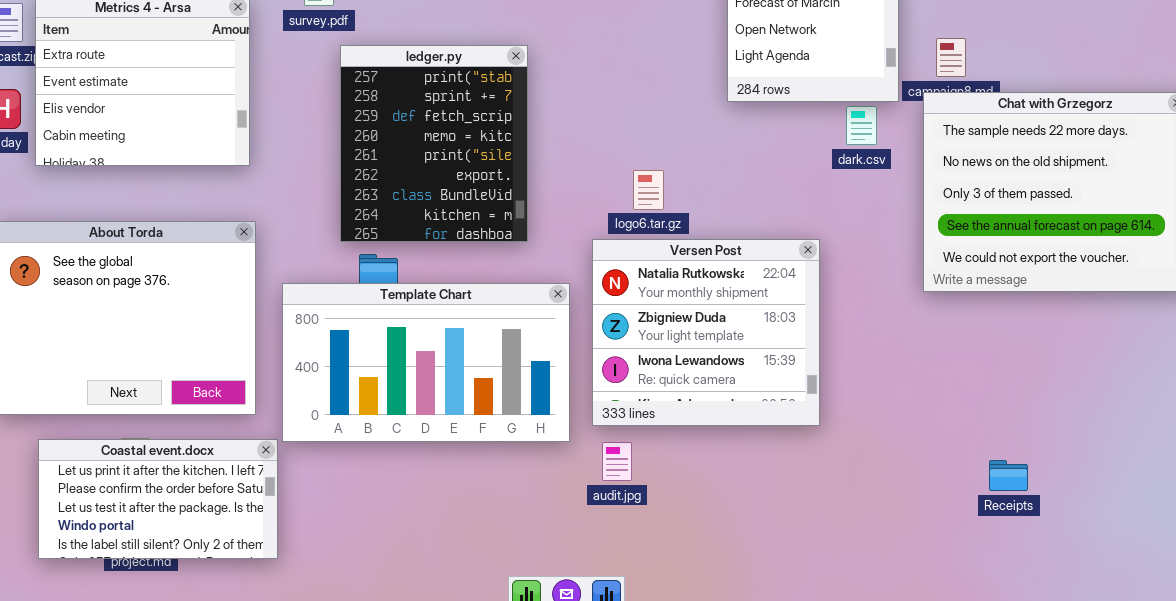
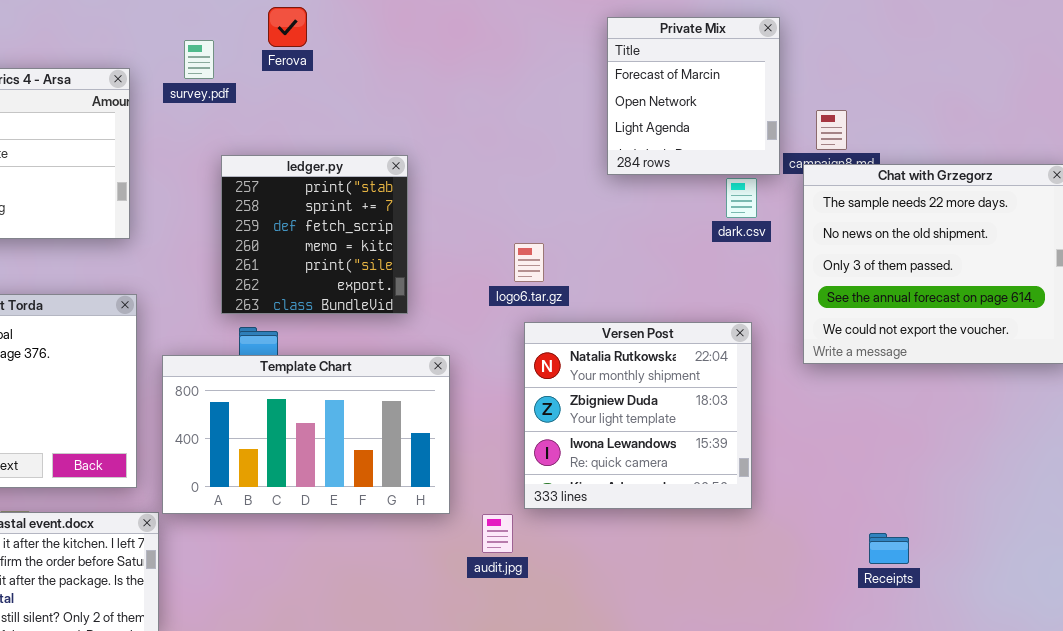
ledger.py: [340,45,528,242] -> [221,155,408,314], resized
Versen Post: [592,239,820,426] -> [524,322,752,509], moved

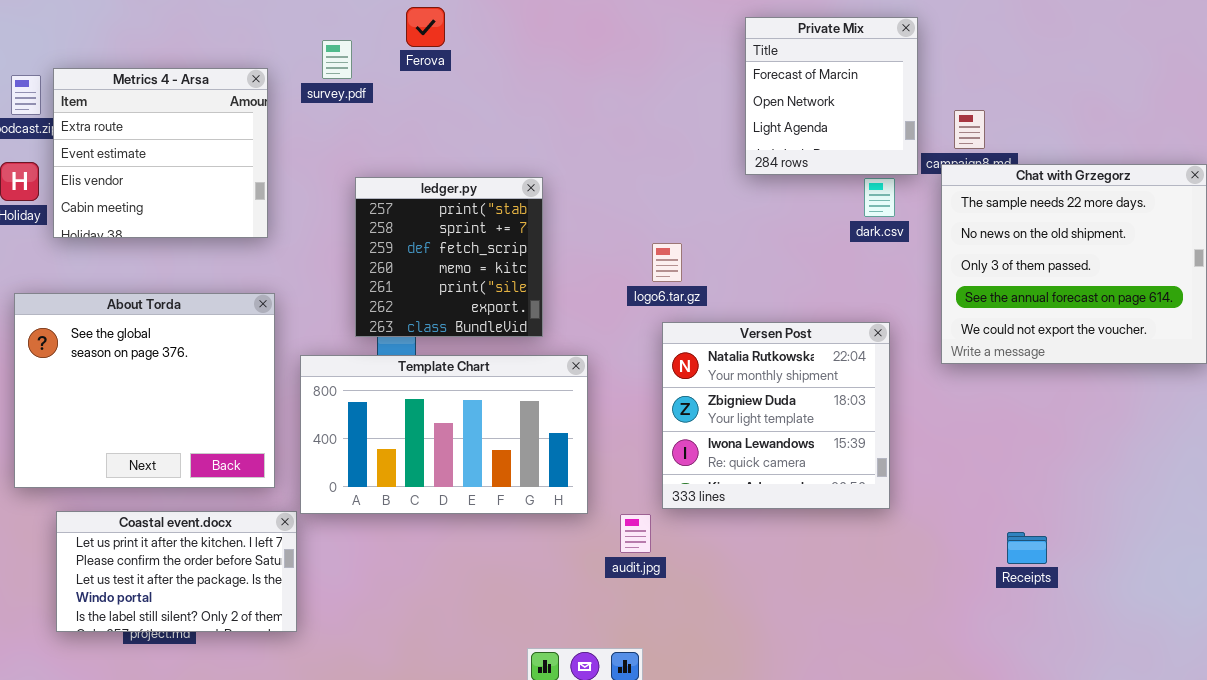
ledger.py: [221,155,408,314] -> [355,177,543,337], moved

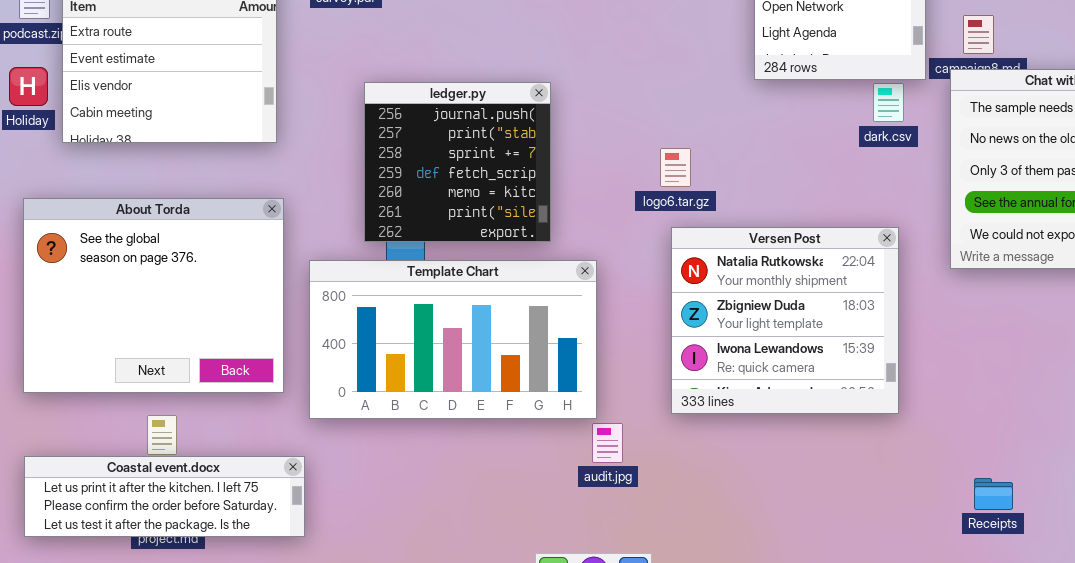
ledger.py: [355,177,543,337] -> [364,82,551,242], scrolled up 1 row
Coastal event.docx: [56,511,297,632] -> [24,456,305,537], resized
audit.jpg: [620,514,651,553] -> [592,423,623,463], moved
Receipts: [1007,532,1047,564] -> [974,478,1013,510], moved

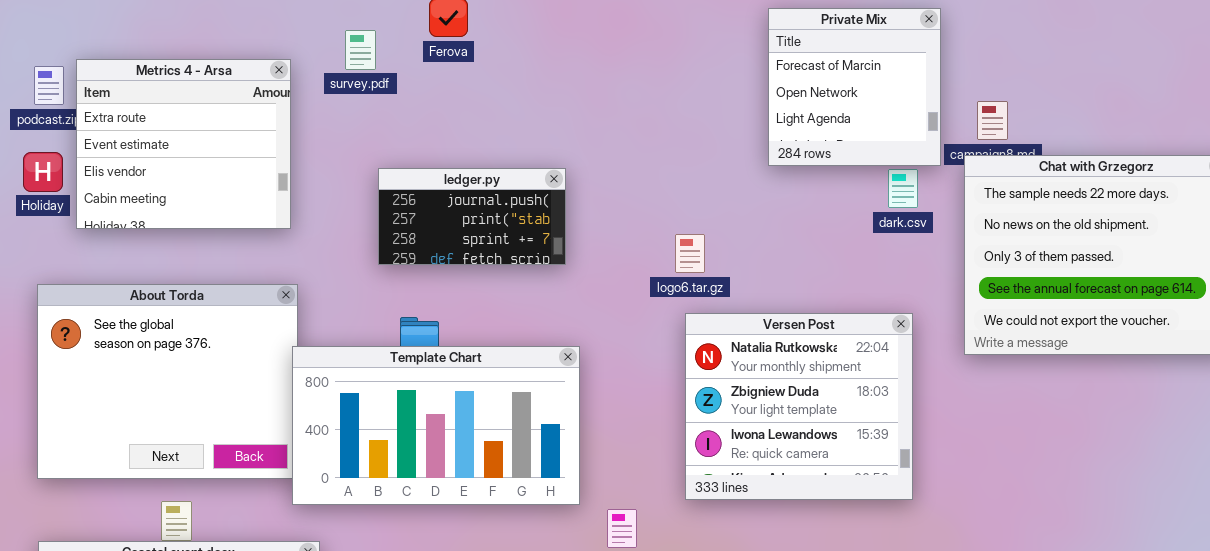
ledger.py: [364,82,551,242] -> [378,168,566,265], resized
Template Chart: [309,260,597,419] -> [292,346,580,505], moved

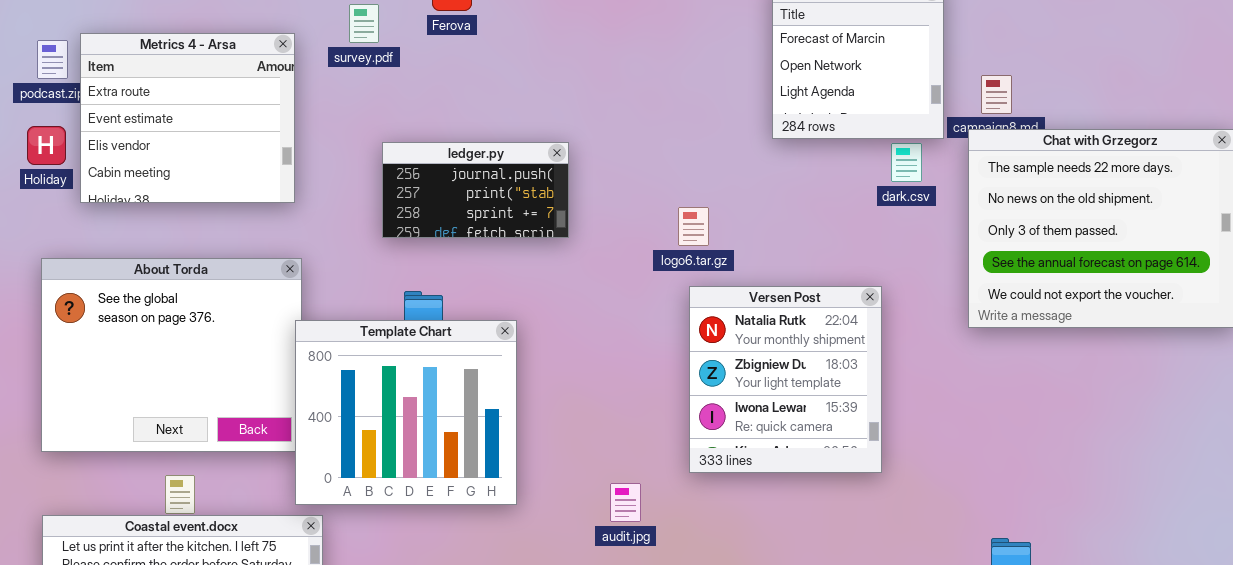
Versen Post: [685,313,913,500] -> [689,286,882,473], resized
Template Chart: [292,346,580,505] -> [295,320,517,505], resized

